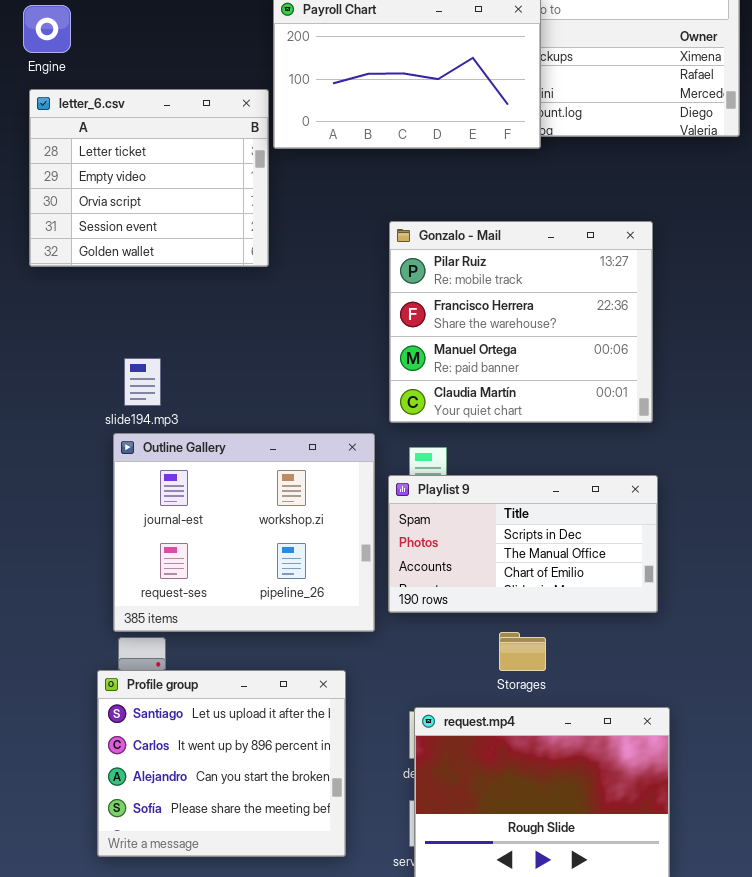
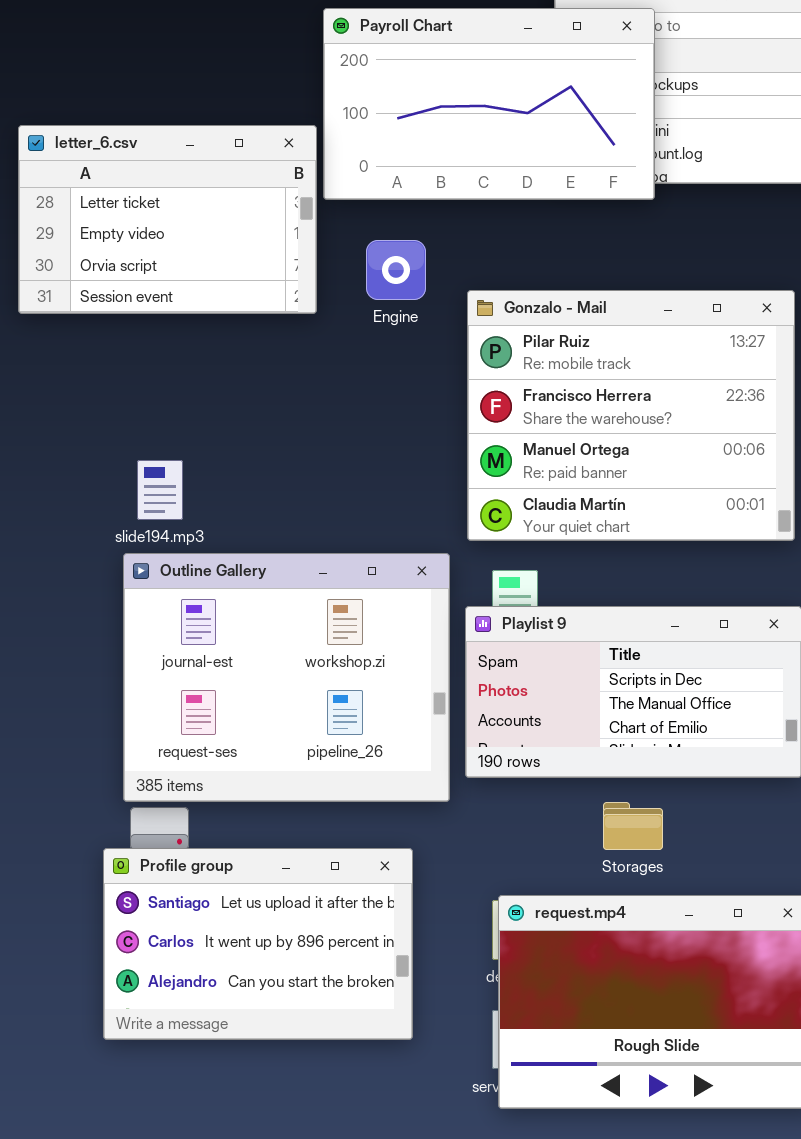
Engine: [23,5,71,53] -> [366,240,426,300], moved
letter_6.csv: [29,89,269,267] -> [18,125,317,314], resized
Profile group: [97,670,346,857] -> [103,848,413,1040], resized

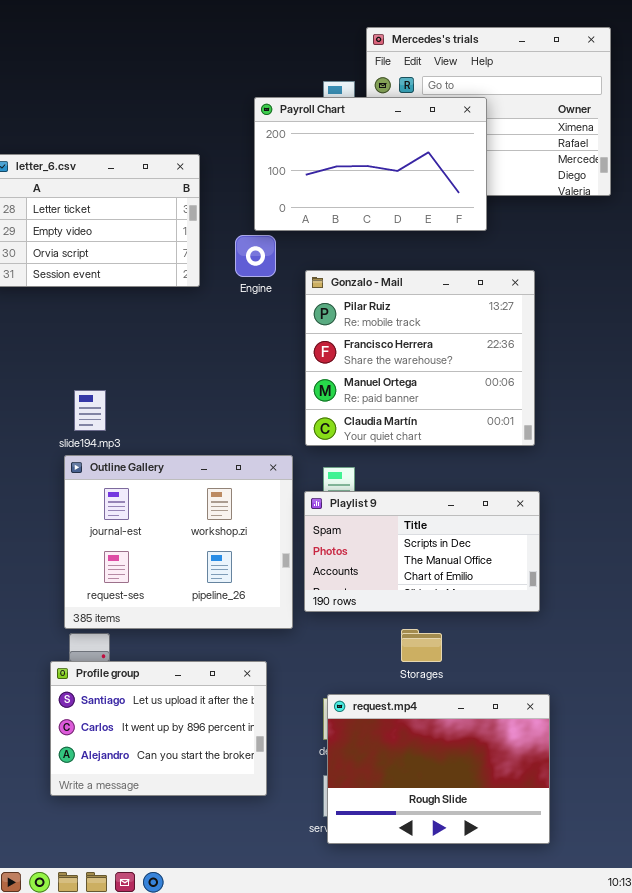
Payroll Chart: [323,8,655,200] -> [254,97,487,231], moved

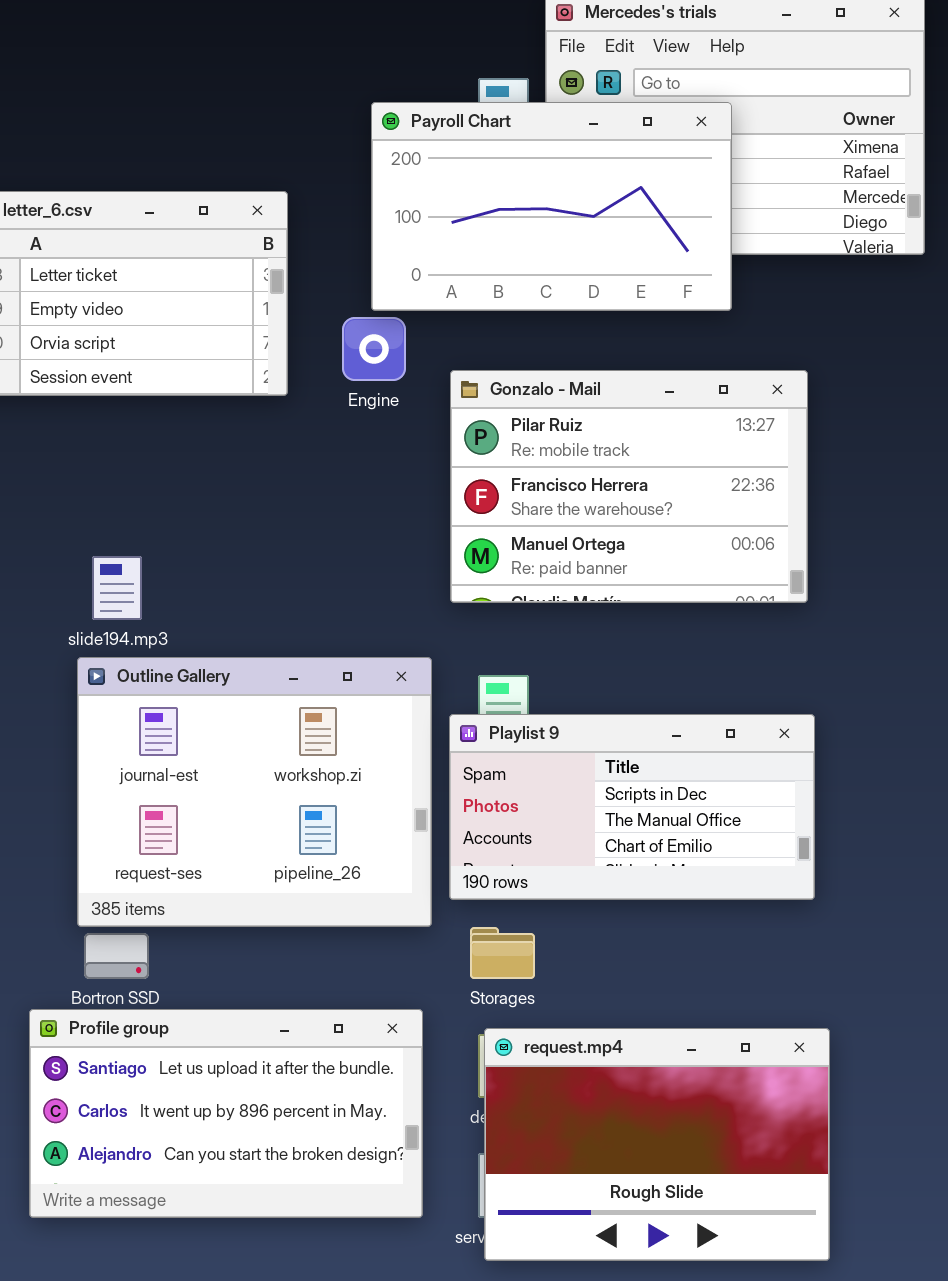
Gonzalo - Mail: [305,270,535,446] -> [450,370,808,603], resized
Storages: [401,629,442,662] -> [470,927,535,979], moved
Profile group: [50,661,267,796] -> [29,1009,423,1218], moved, resized

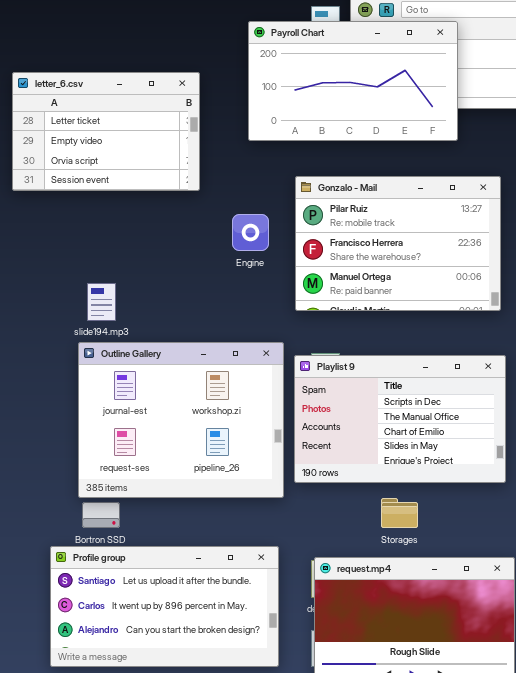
Engine: [342,317,406,381] -> [232,214,269,251], moved
Playlist 9: [449,714,815,900] -> [294,355,506,483], resized
Storages: [470,927,535,979] -> [381,498,418,528], moved

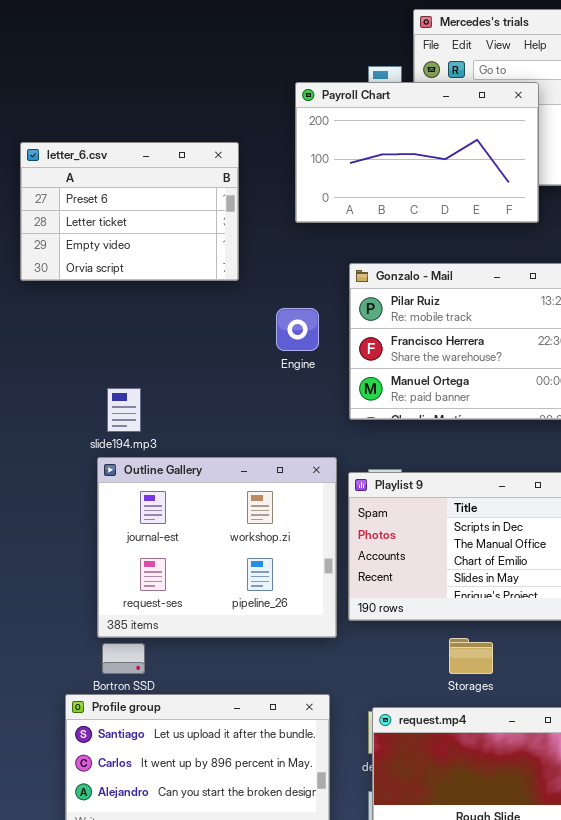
letter_6.csv: [12,72,200,191] -> [20,142,239,281], scrolled up 1 row

